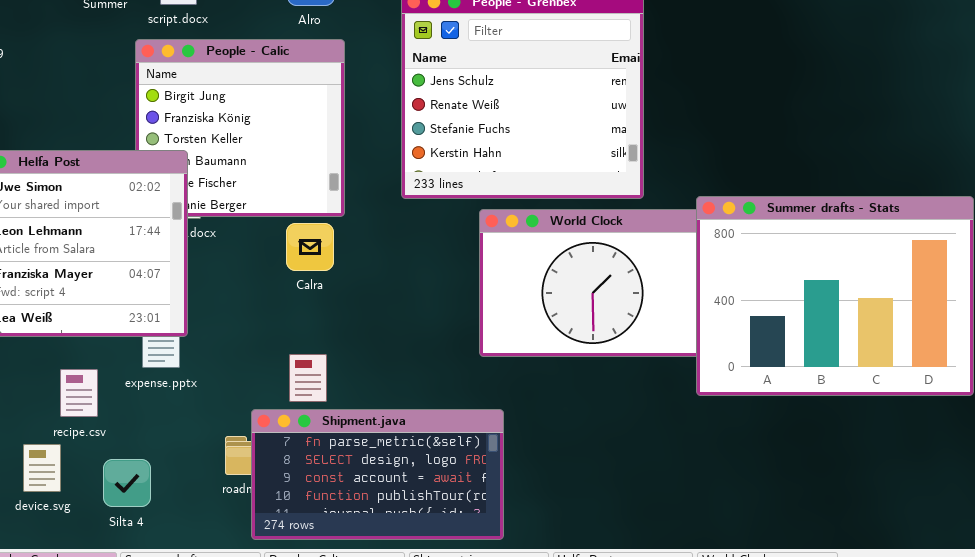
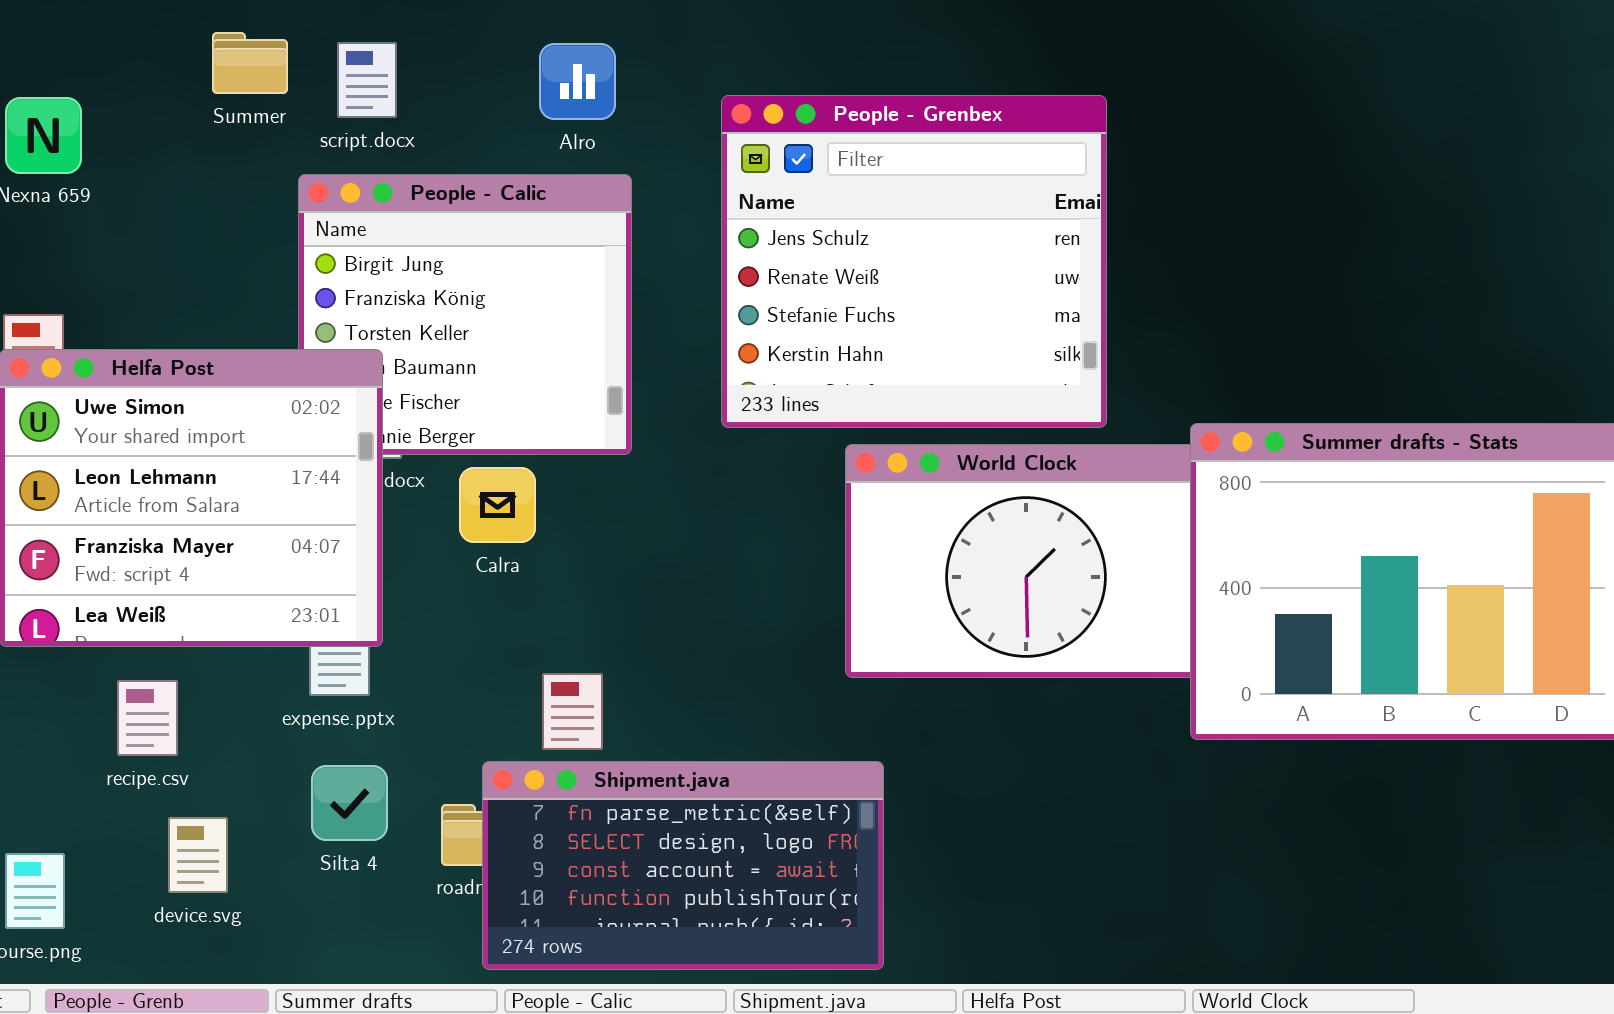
Calra: [286,223,334,271] -> [459,467,536,543], moved
recipe.csv: [60,369,98,417] -> [117,680,178,756], moved
device.svg: [23,444,61,492] -> [168,817,228,893], moved
Silta 4: [103,459,151,507] -> [311,765,388,841], moved

